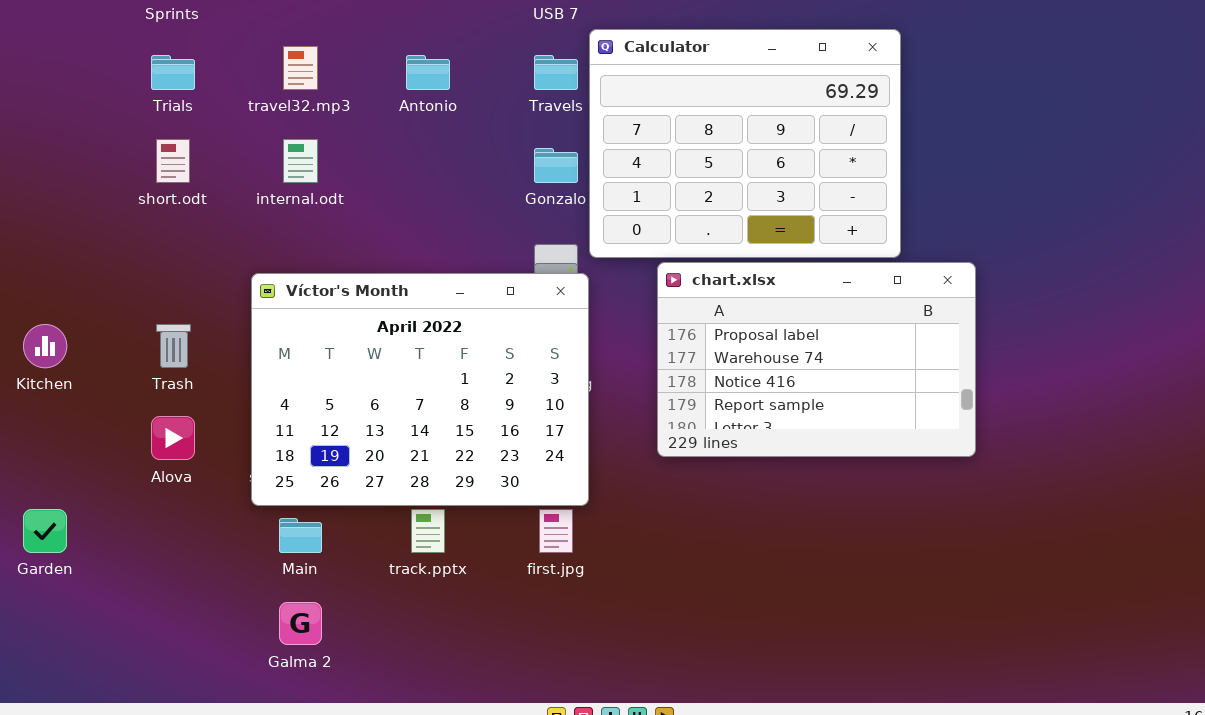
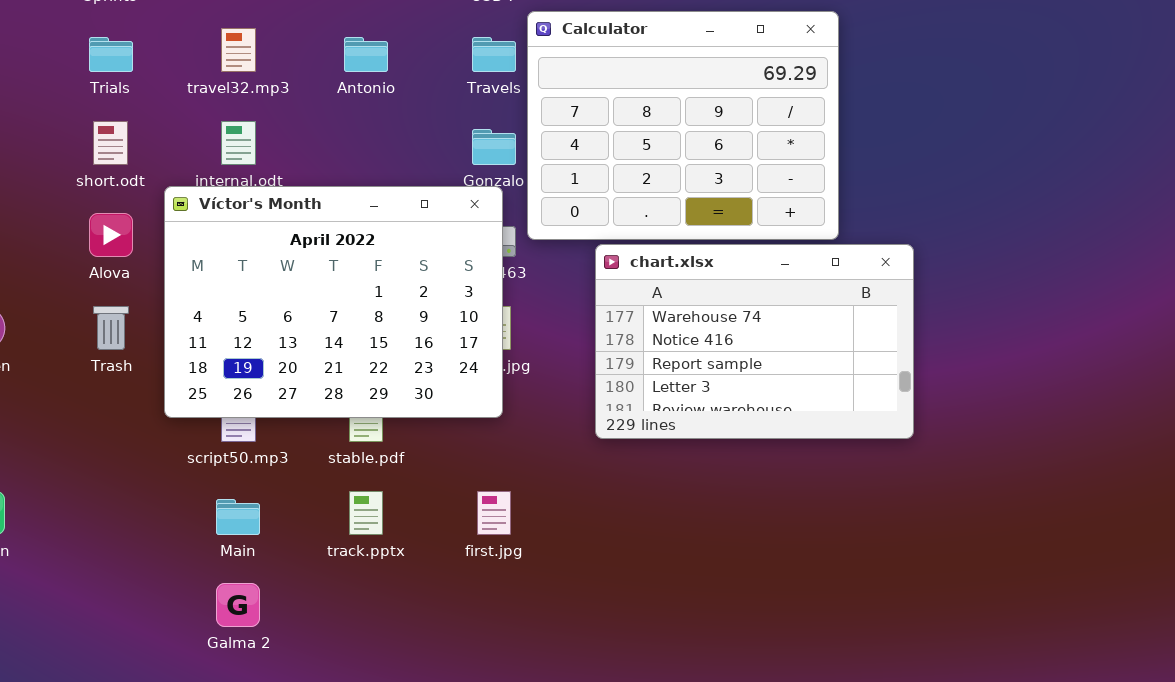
chart.xlsx: [657,262,976,457] -> [595,244,914,439], scrolled down 1 row
Víctor's Month: [251,273,589,506] -> [164,186,503,418], moved
Alova: [151,416,195,460] -> [89,213,133,257], moved

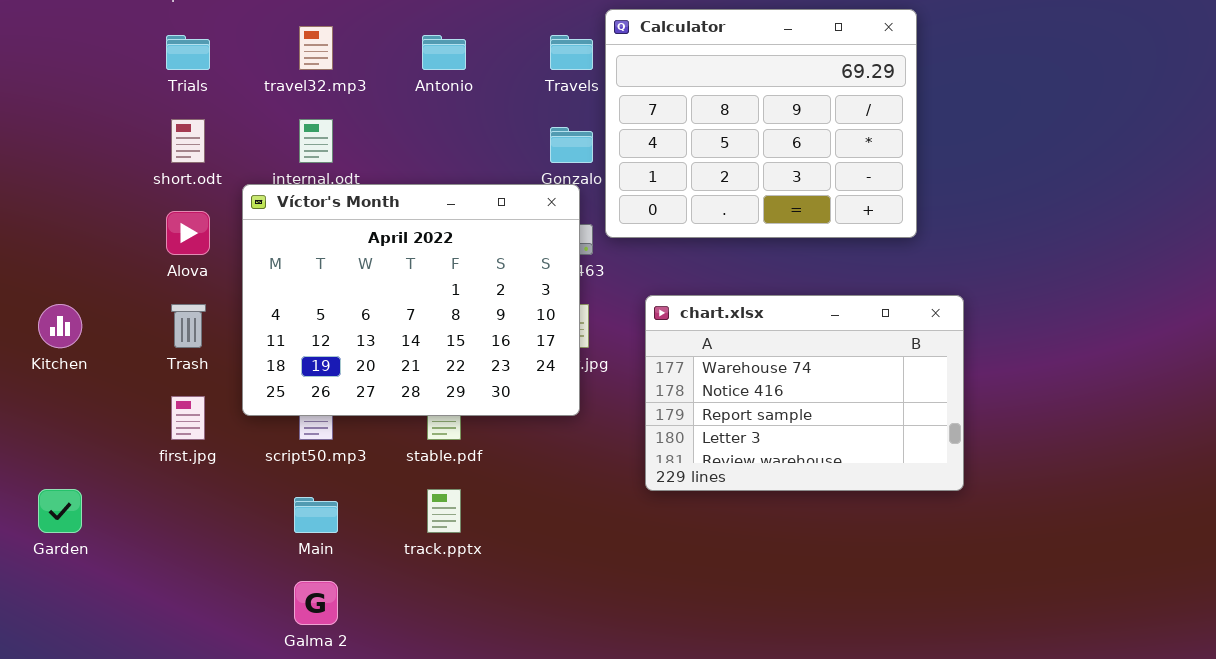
chart.xlsx: [595,244,914,439] -> [645,295,964,491], moved
first.jpg: [477,491,511,535] -> [171,396,205,440], moved

